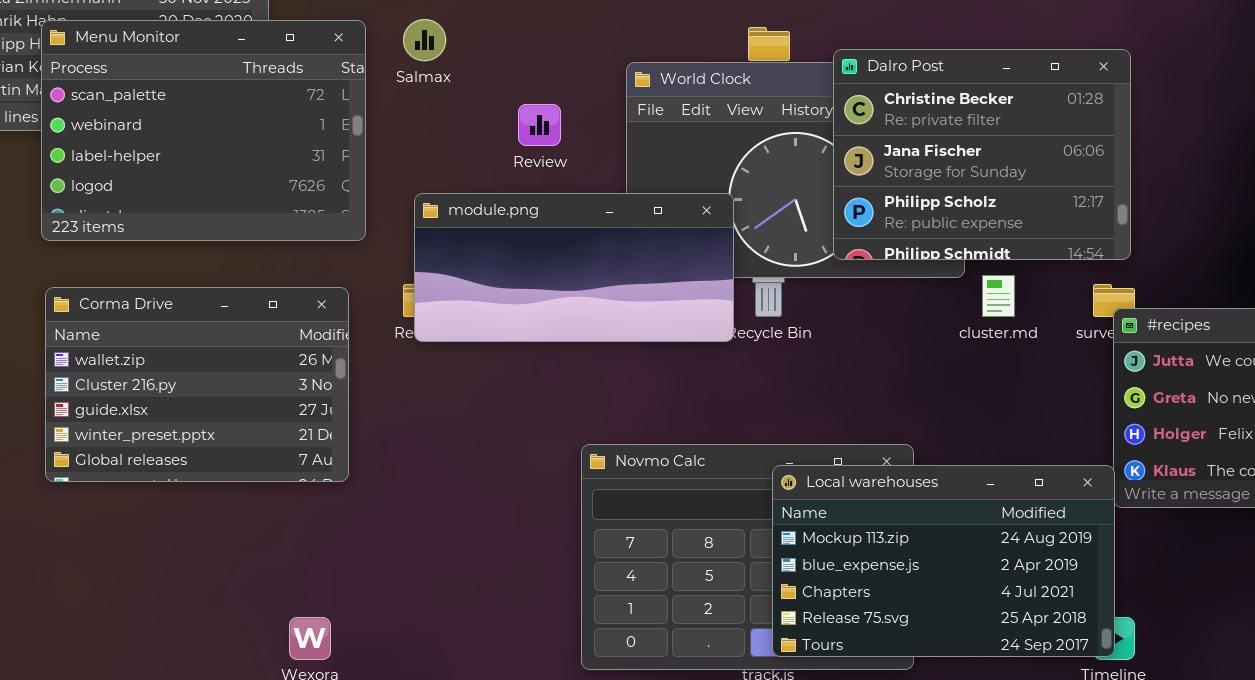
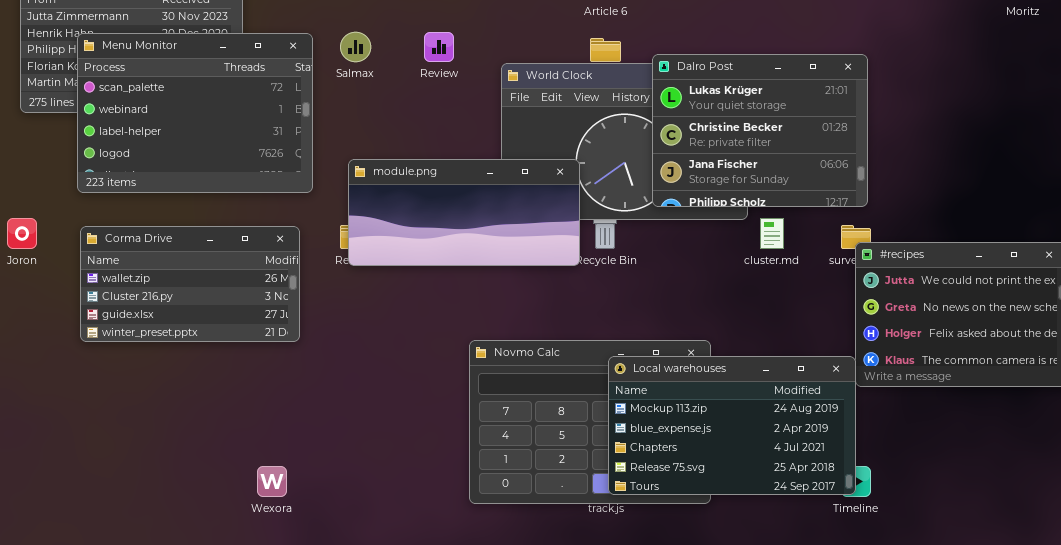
Dalro Post: [833,49,1131,260] -> [652,54,868,207], scrolled up 1 row
Review: [518,104,561,146] -> [424,32,454,62], moved
Corma Drive: [45,287,349,482] -> [80,226,300,342], resized

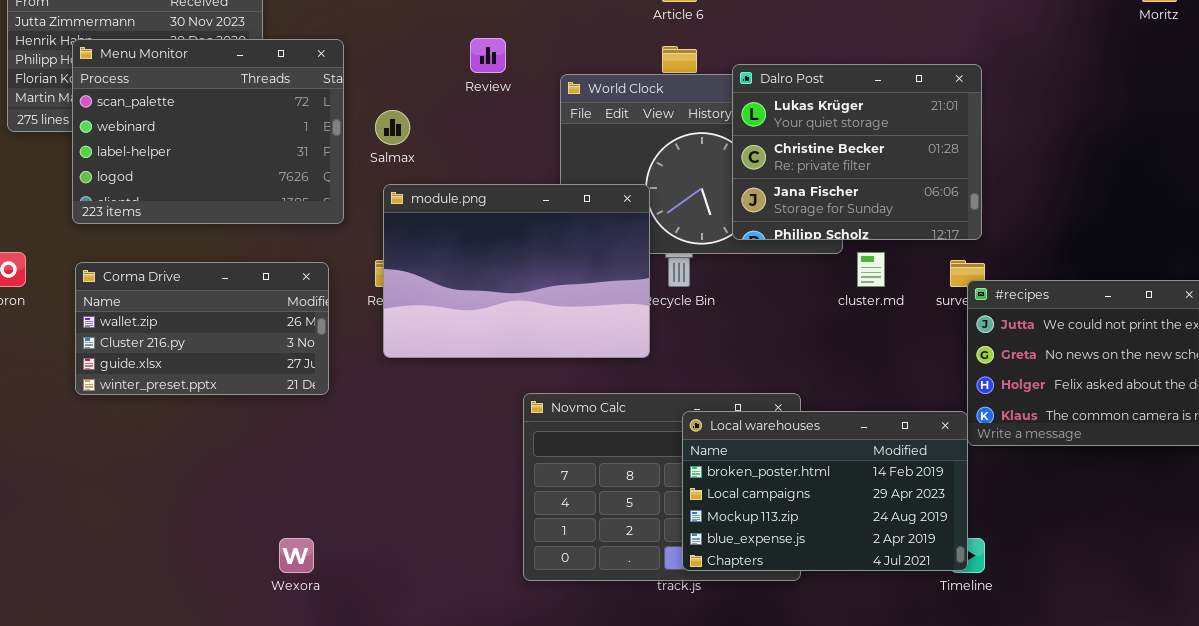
Salmax: [340,32,371,62] -> [375,110,410,145], moved
module.png: [348,159,580,266] -> [383,184,650,358], resized
Local warehouses: [608,356,856,495] -> [682,411,968,571], scrolled up 2 rows

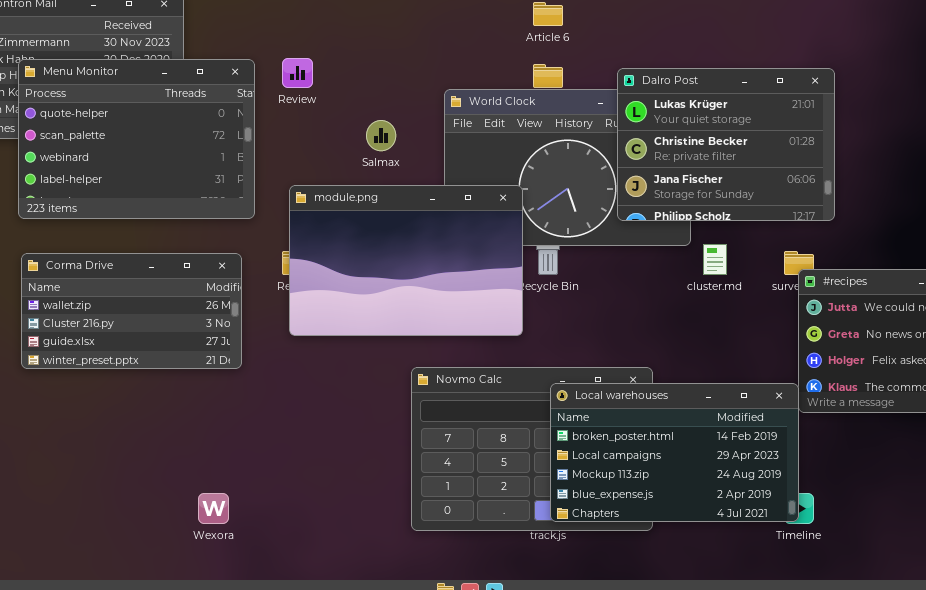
Review: [470,38,506,73] -> [282,58,313,88], moved
Menu Monitor: [72,39,344,224] -> [18,59,255,219], scrolled up 1 row
Dalro Post: [732,64,982,240] -> [617,68,835,221], moved
Salmax: [375,110,410,145] -> [366,120,396,151], moved

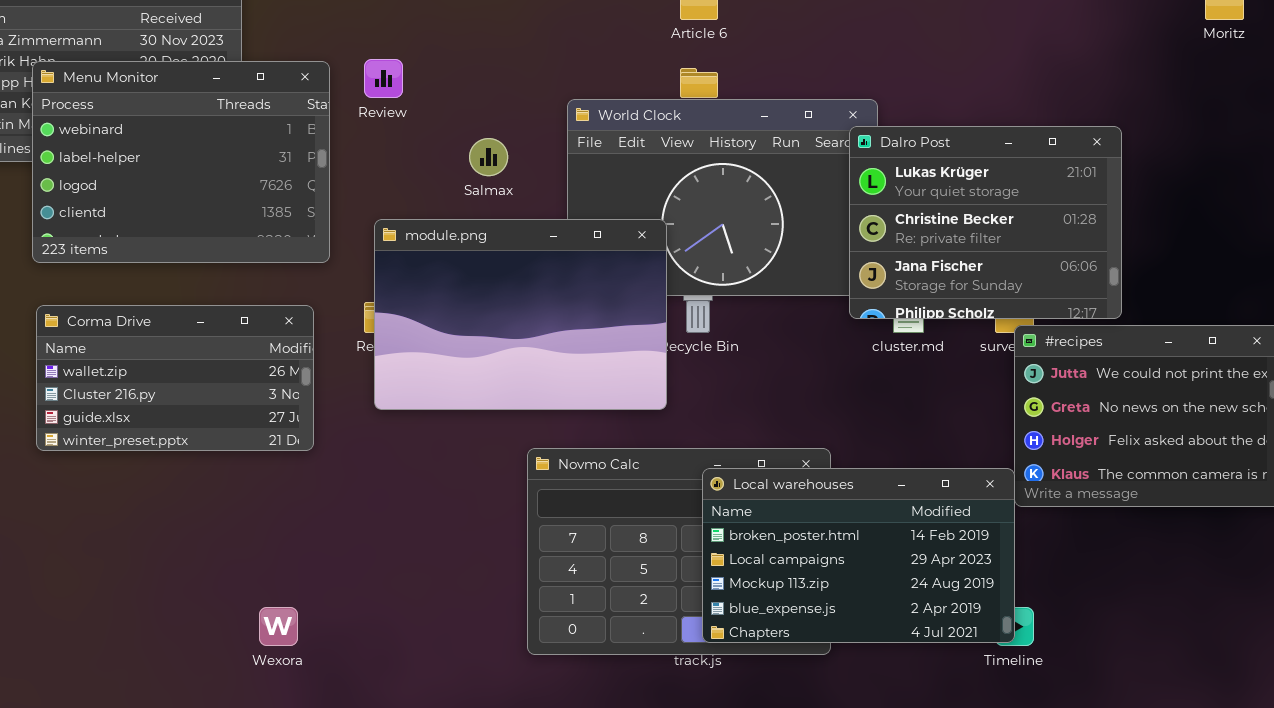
Menu Monitor: [18,59,255,219] -> [32,61,330,263], scrolled down 2 rows
Dalro Post: [617,68,835,221] -> [849,126,1122,319], moved

